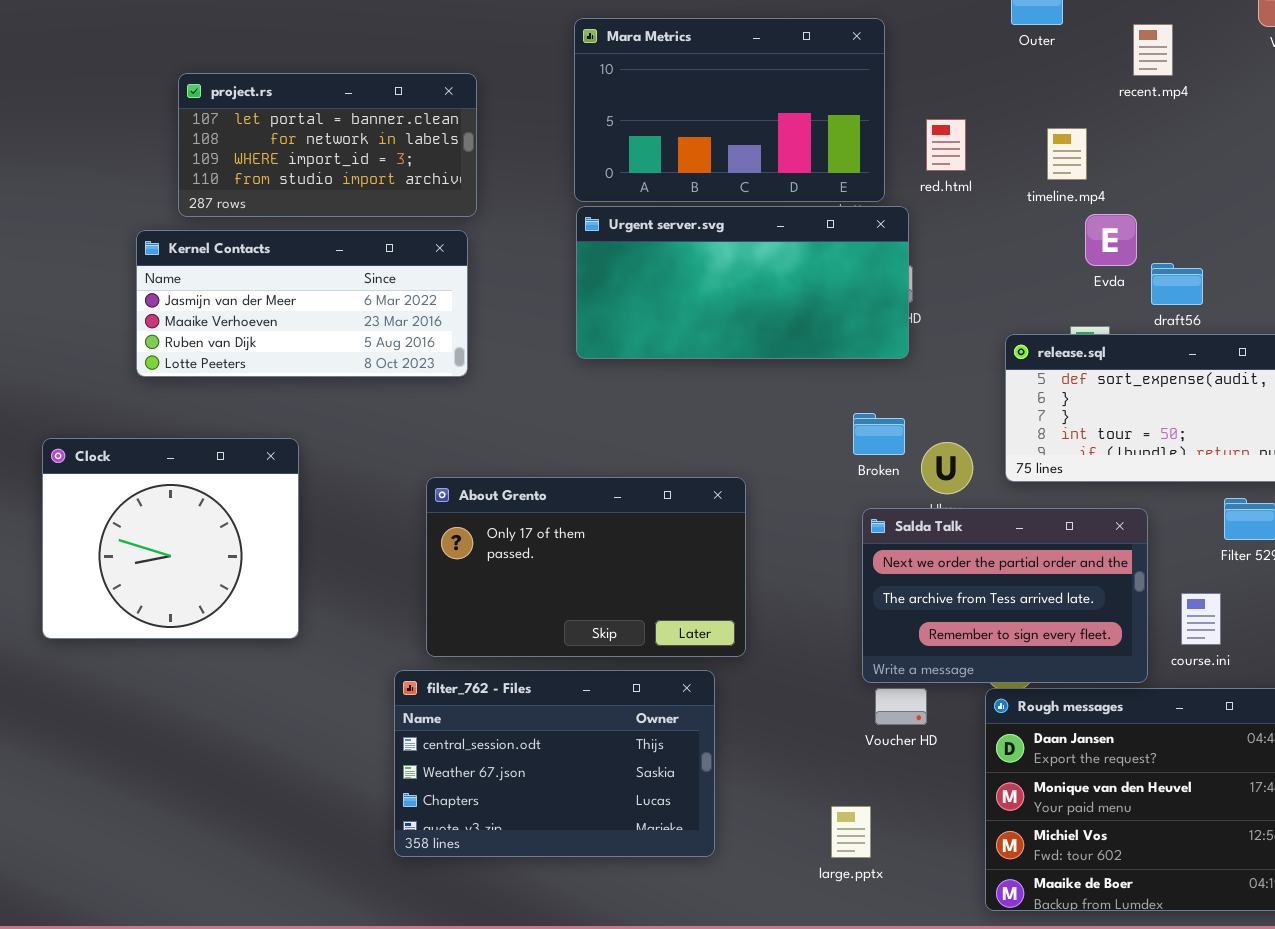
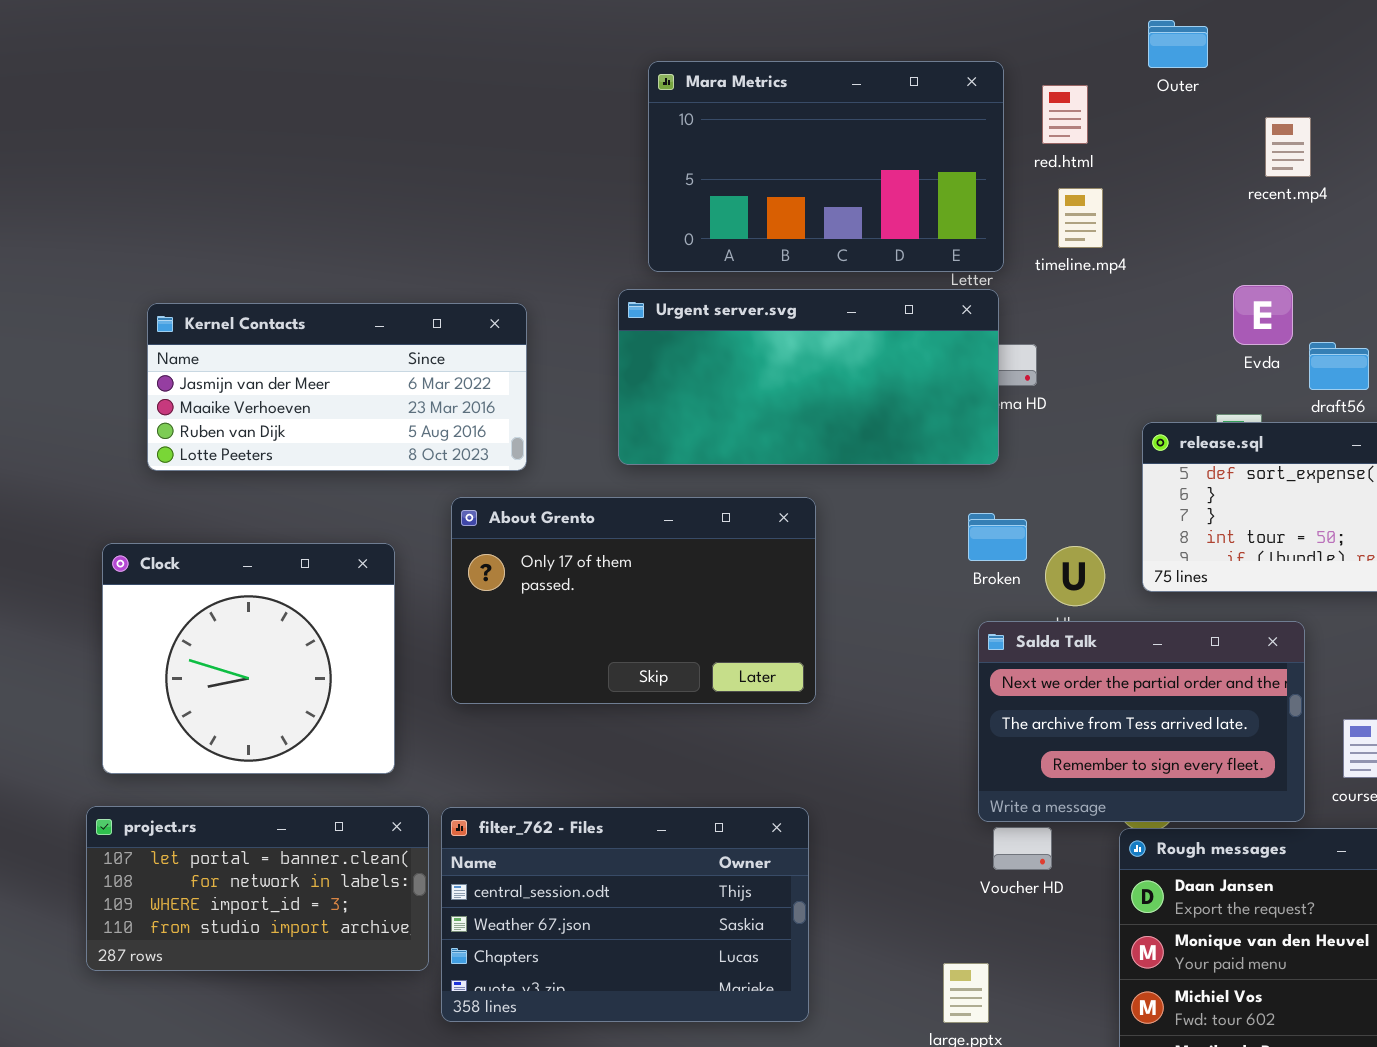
recent.mp4: [1133,24,1173,76] -> [1265,117,1311,177], moved
project.rs: [178,73,477,217] -> [86,806,429,971], moved
red.html: [926,119,966,171] -> [1042,85,1088,144], moved
timeline.mp4: [1047,128,1087,180] -> [1058,188,1103,248], moved
Urgent server.svg: [576,206,909,359] -> [618,289,999,465], moved
Clock: [42,438,299,639] -> [102,543,395,774], moved
About Grento: [426,477,746,657] -> [451,497,816,704], moved

